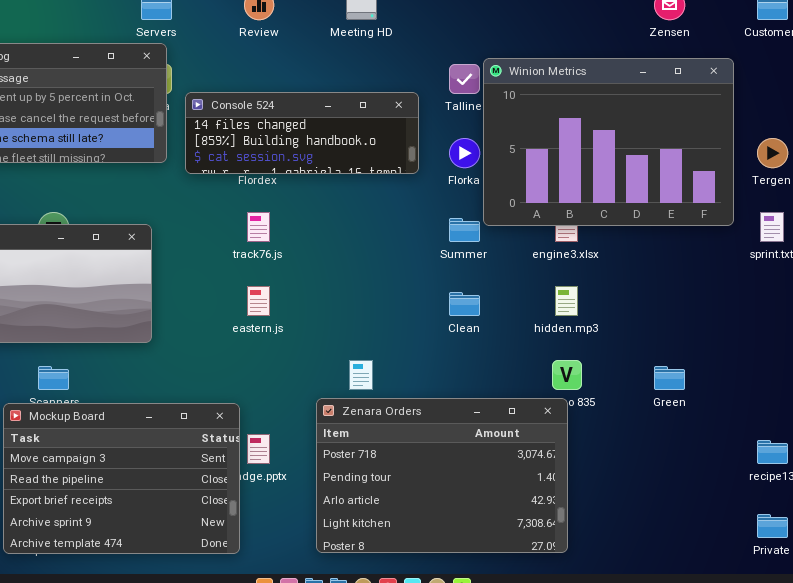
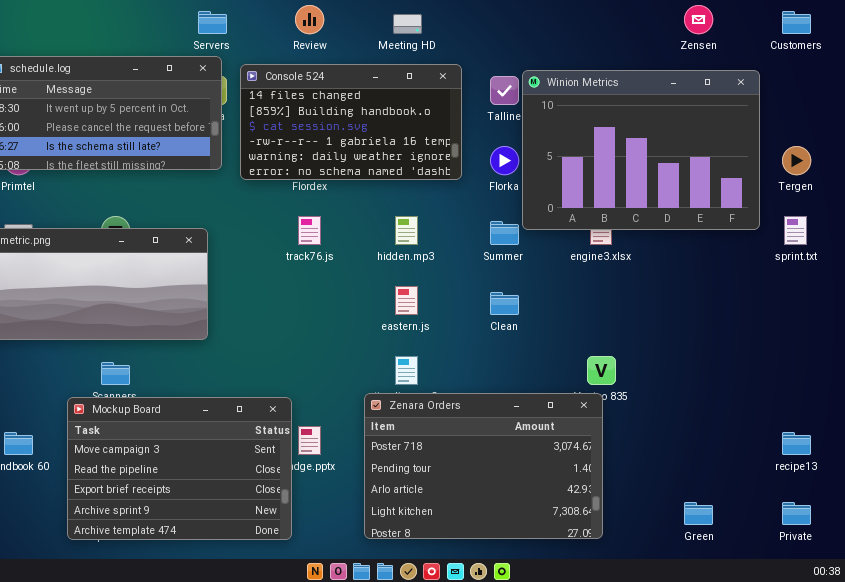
Console 524: [185,92,419,174] -> [240,64,462,180], resized
eastern.js: [247,286,270,316] -> [395,286,418,315], moved
hidden.mp3: [555,286,578,316] -> [395,216,418,245], moved
Green: [654,366,685,390] -> [684,502,713,525], moved

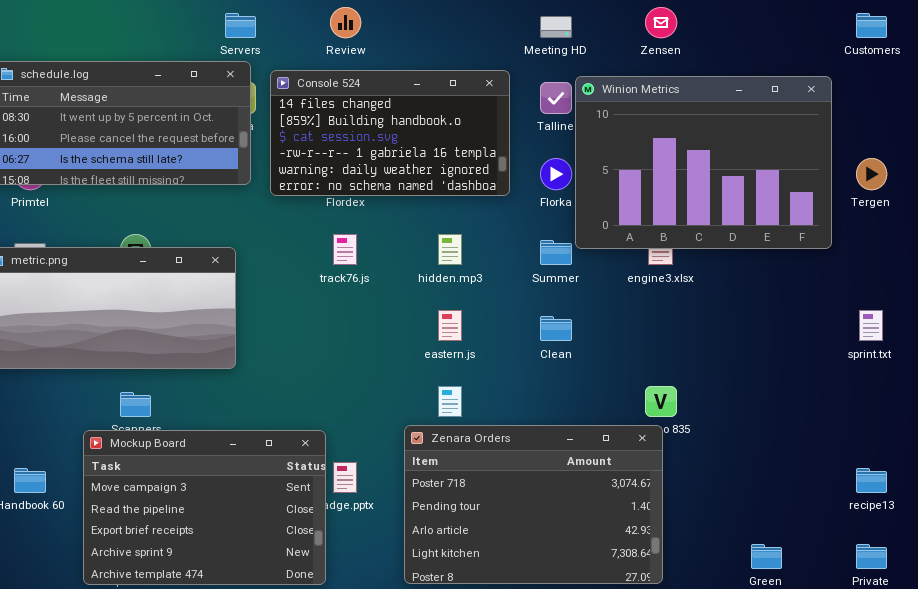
Zensen: [684,5,713,34] -> [645,7,677,38], moved
Meeting HD: [393,14,422,34] -> [540,16,572,38], moved
sprint.txt: [784,216,807,245] -> [859,310,883,341], moved

